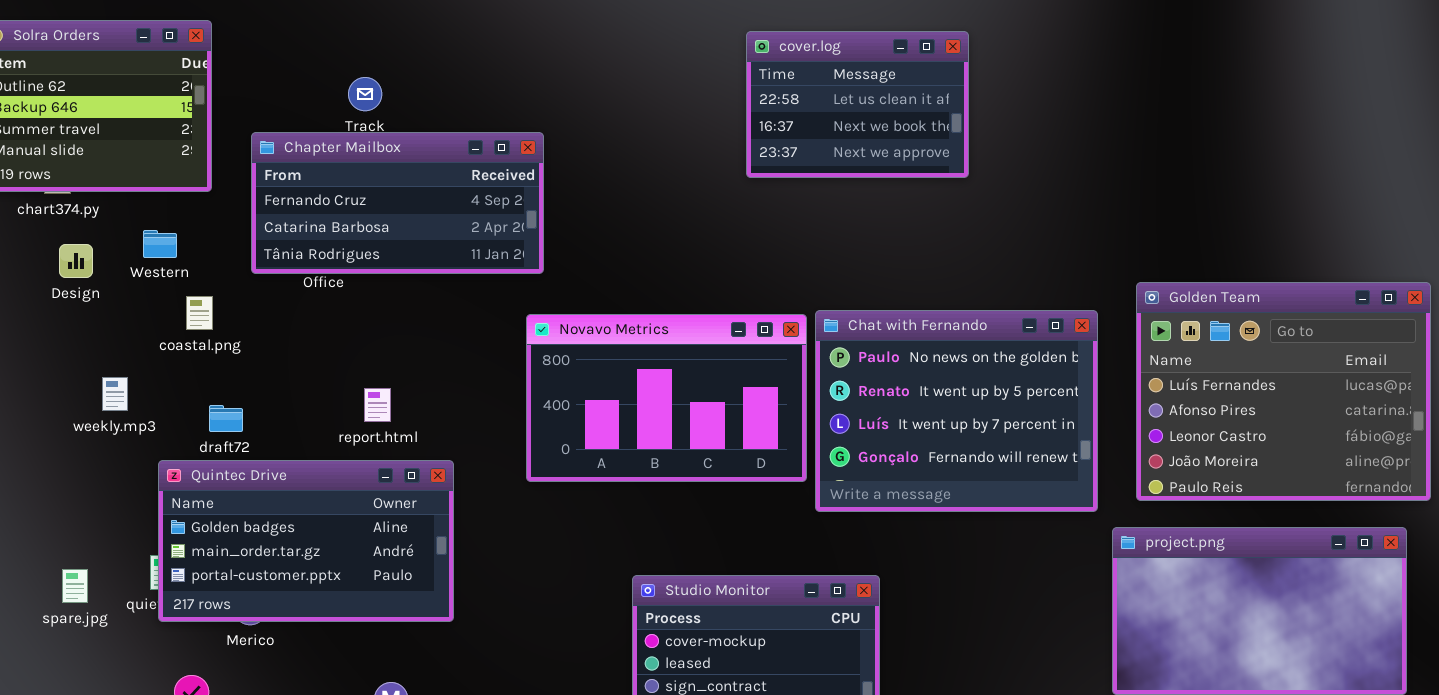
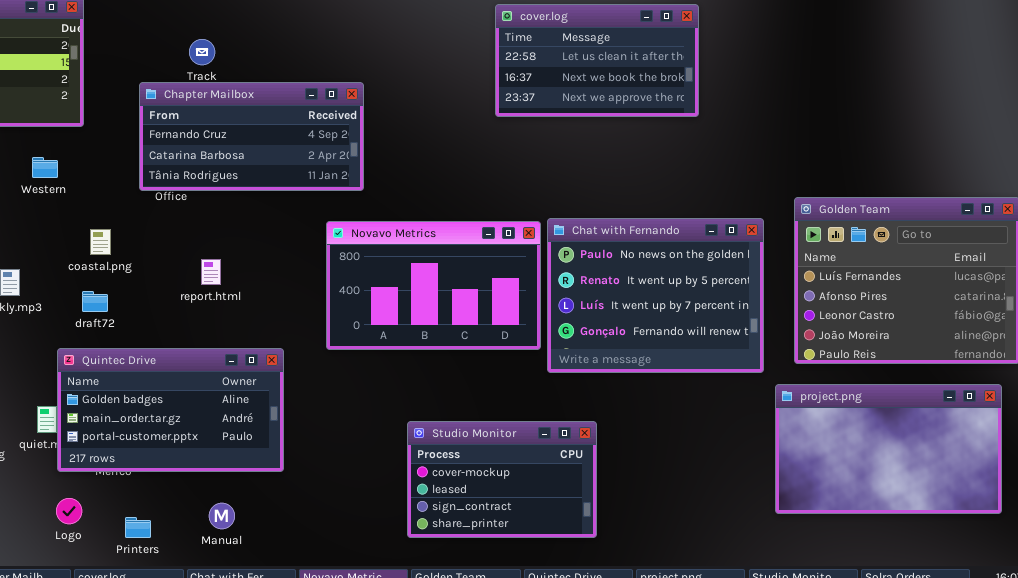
cover.log: [746,31,969,178] -> [495,4,699,117], resized
Chapter Mailbox: [251,132,544,274] -> [139,82,364,191], moved
coastal.png: [186,296,213,330] -> [90,229,111,255], moved
report.html: [364,388,391,422] -> [201,259,221,285], moved
Quintec Drive: [158,460,454,622] -> [57,348,284,472], moved

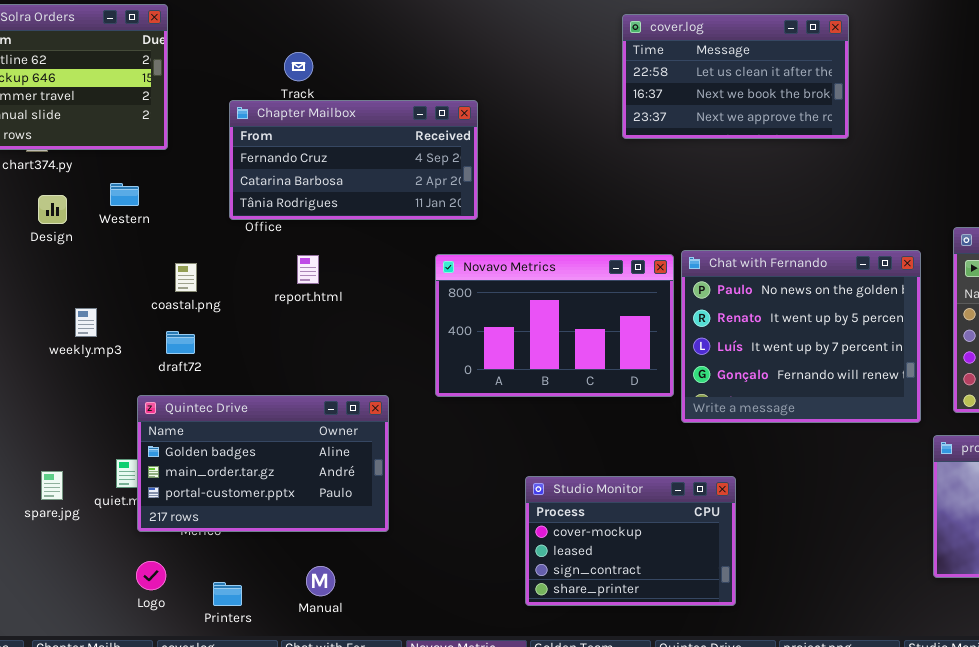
report.html: [201,259,221,285] -> [297,255,319,284], moved

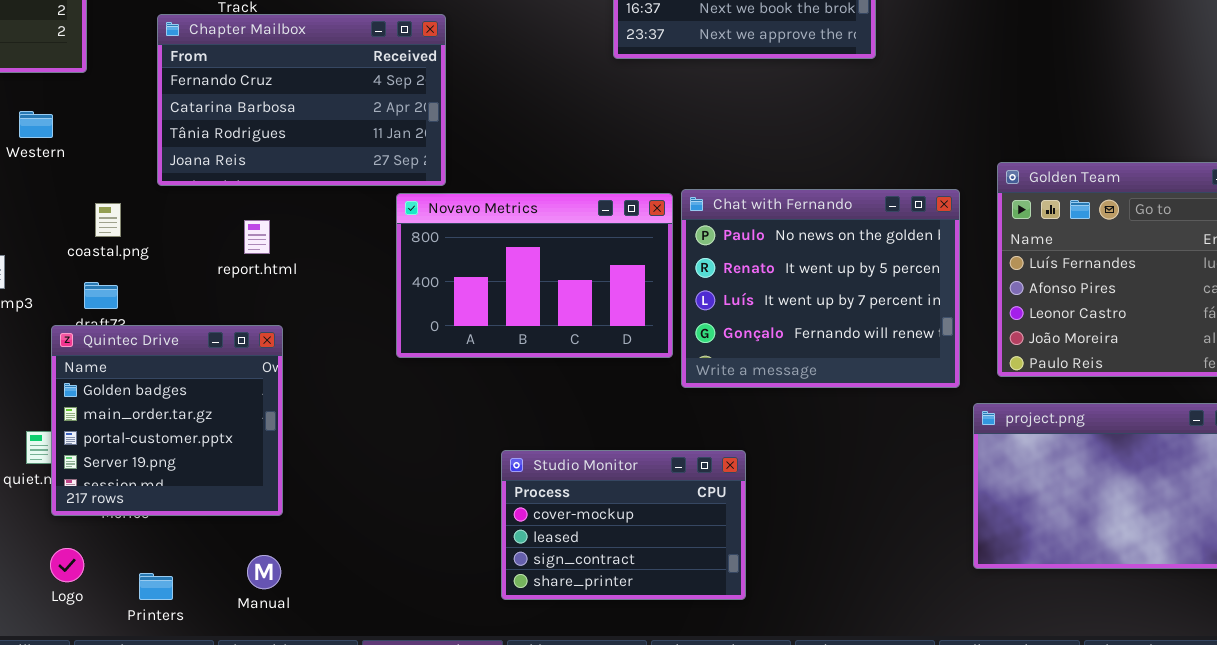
Chapter Mailbox: [229,100,478,220] -> [157,14,446,186], resized
report.html: [297,255,319,284] -> [244,220,270,254], moved
Quintec Drive: [137,395,389,532] -> [51,325,283,516], resized

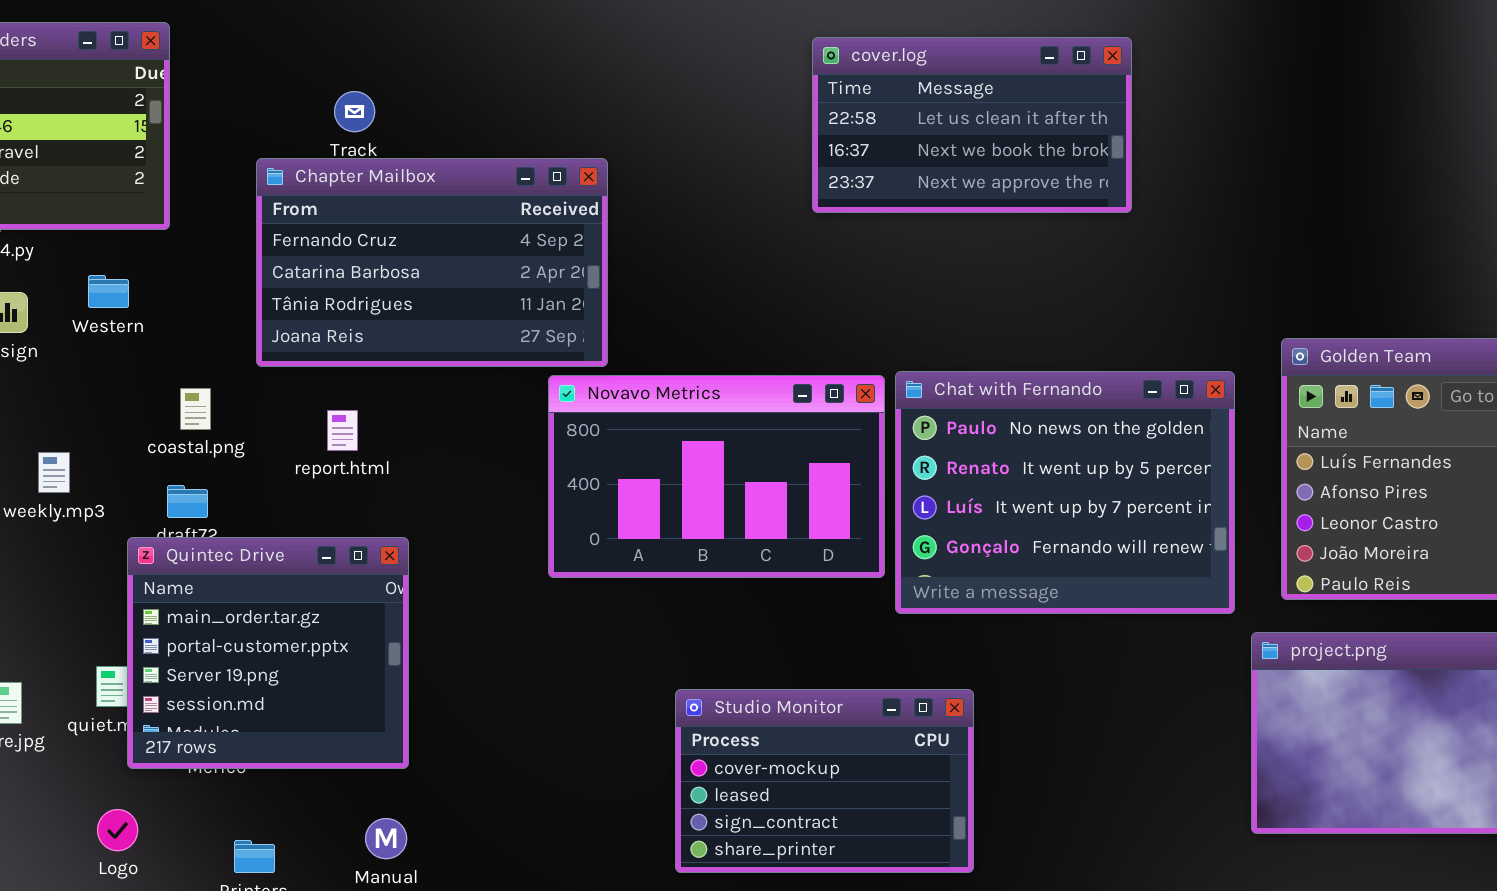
report.html: [244,220,270,254] -> [327,410,358,451], moved
Quintec Drive: [51,325,283,516] -> [127,537,409,769], scrolled down 1 row
Logo: [50,548,84,582] -> [97,809,138,851], moved

